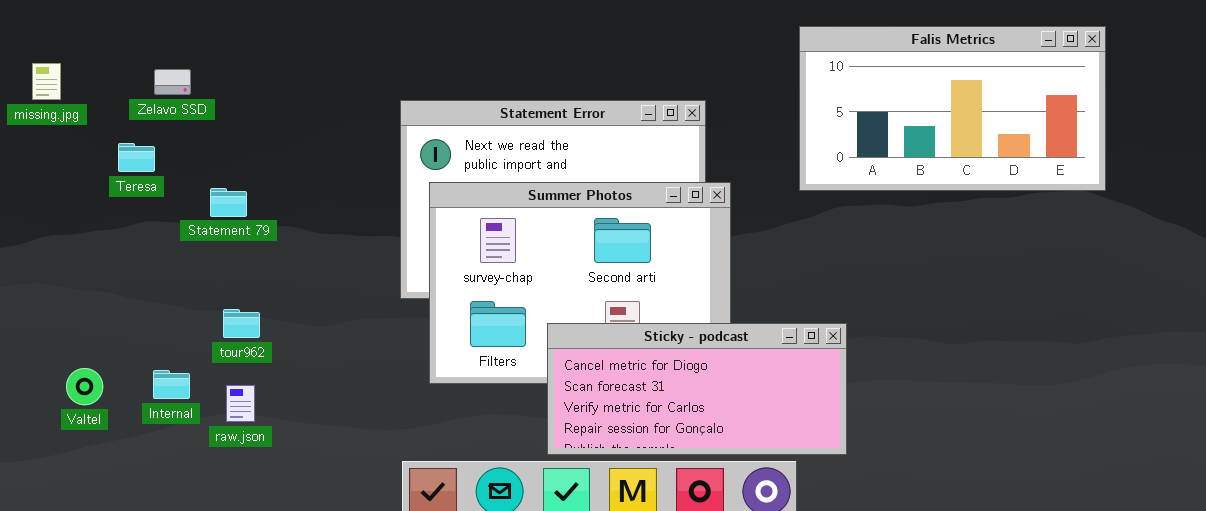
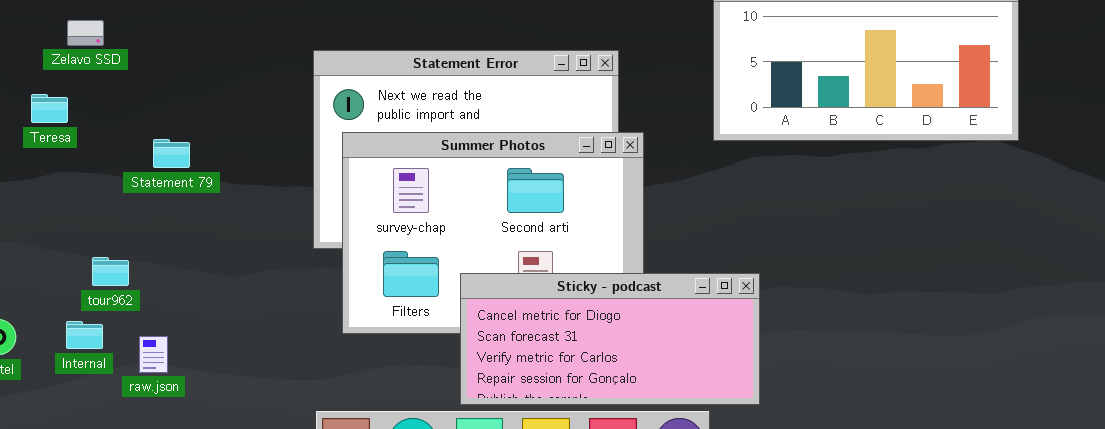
Statement 79: [210,188,247,217] -> [153,139,190,168], moved
tour962: [223,309,260,338] -> [92,257,129,286], moved

